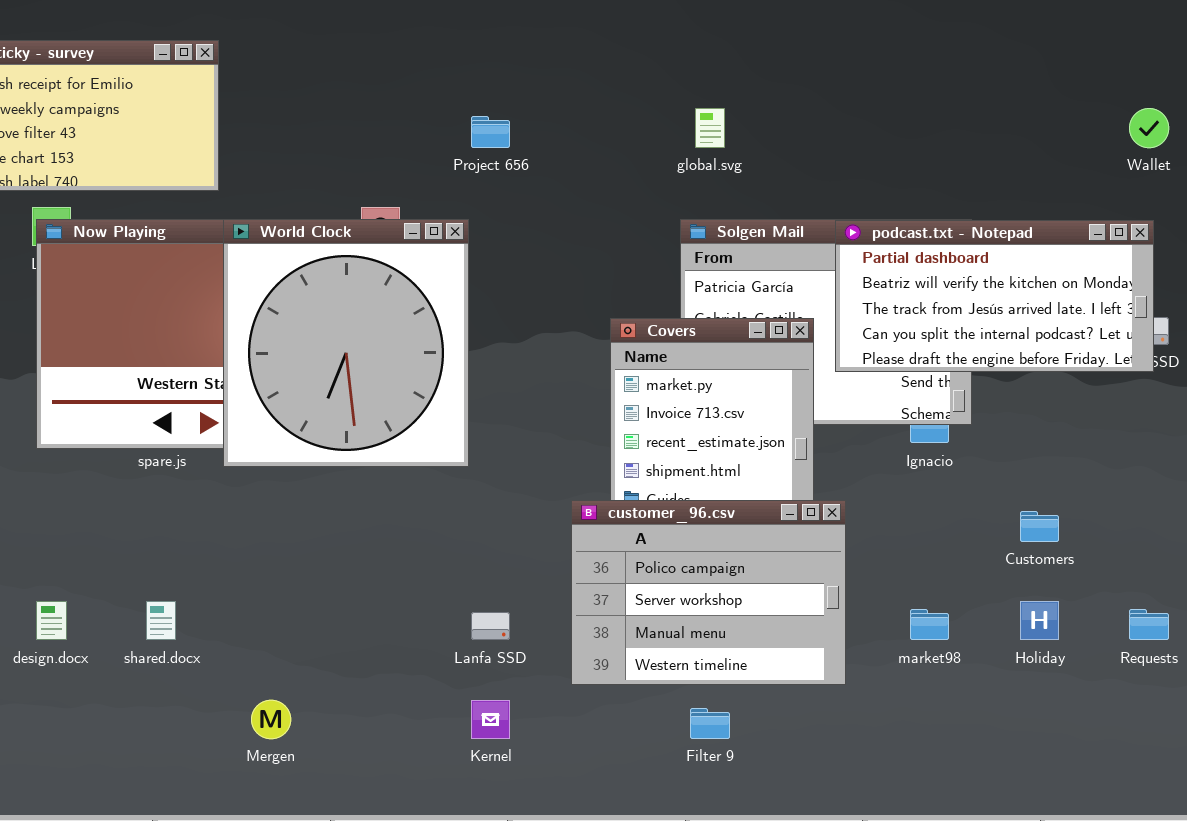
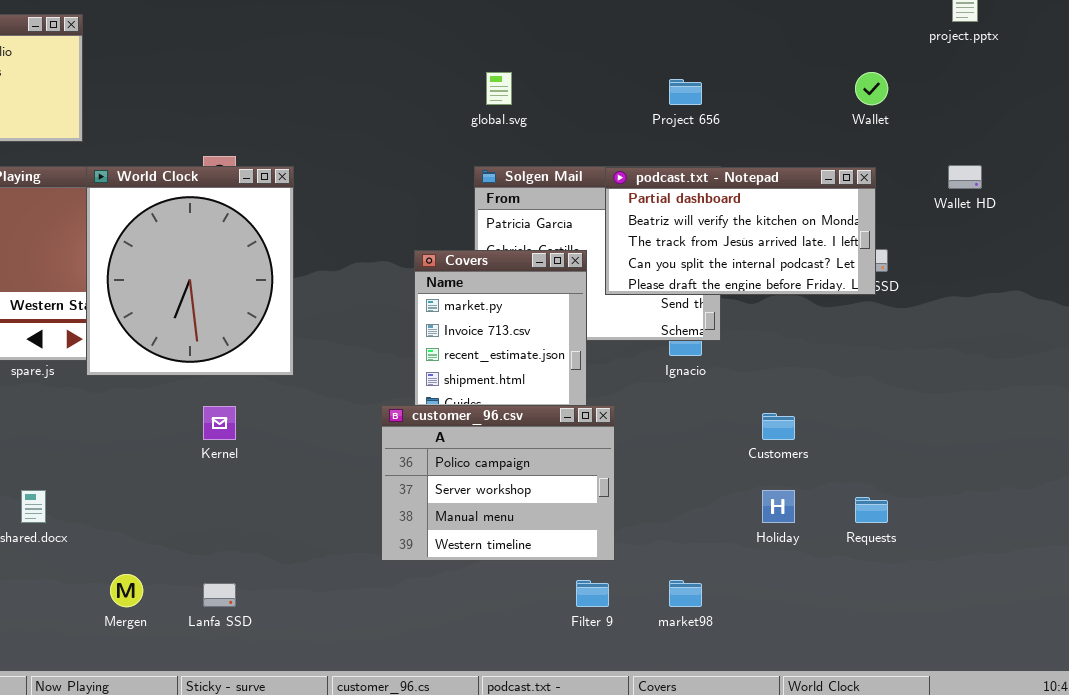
Project 656: [471,116,510,148] -> [669,79,702,105], moved
market98: [910,609,949,640] -> [669,580,702,607], moved
Lanfa SSD: [471,612,510,640] -> [203,583,236,607], moved
Kernel: [471,700,510,739] -> [203,406,236,440], moved
Filter 9: [690,708,730,739] -> [576,580,609,607], moved

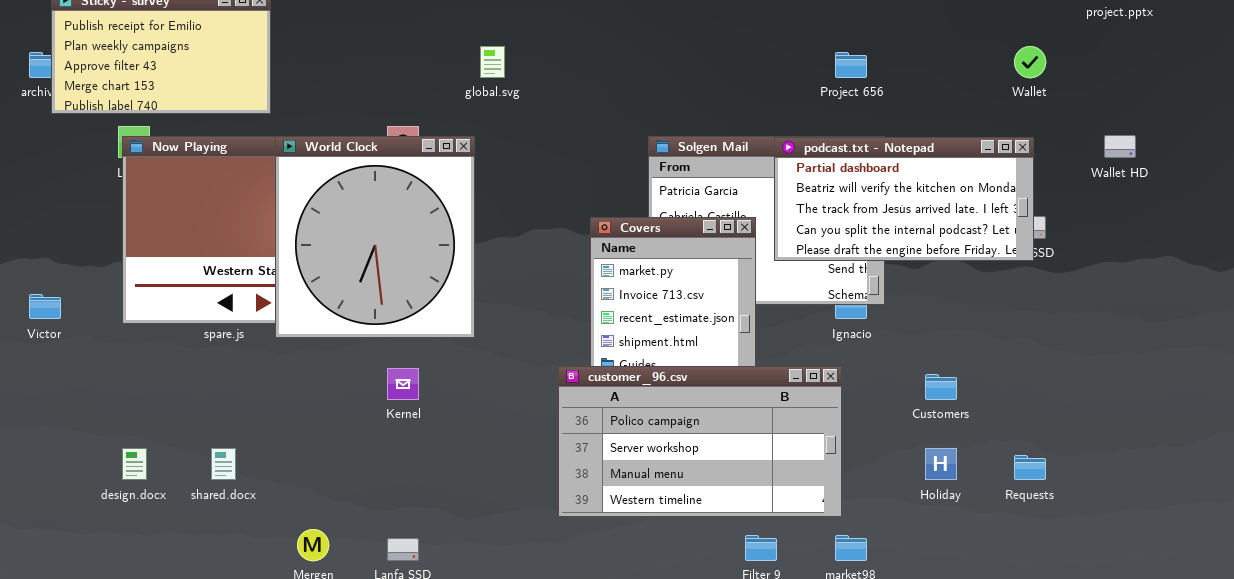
global.svg: [486,72,512,105] -> [480,46,505,78], moved
customer_96.csv: [381,405,615,561] -> [558,366,842,517], resized

